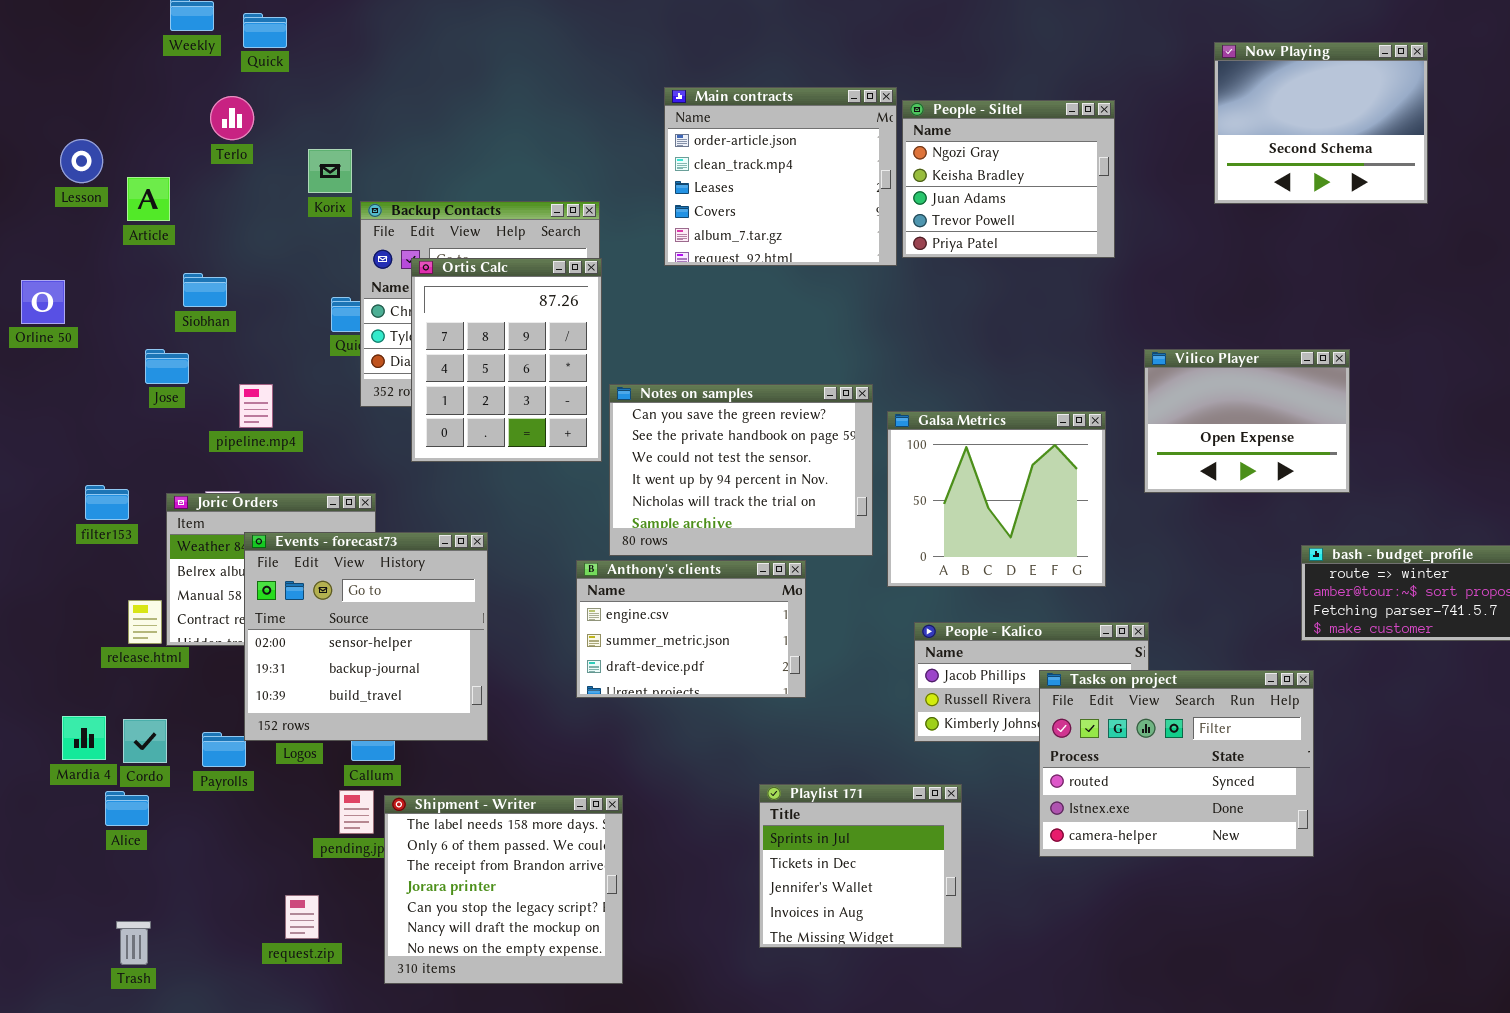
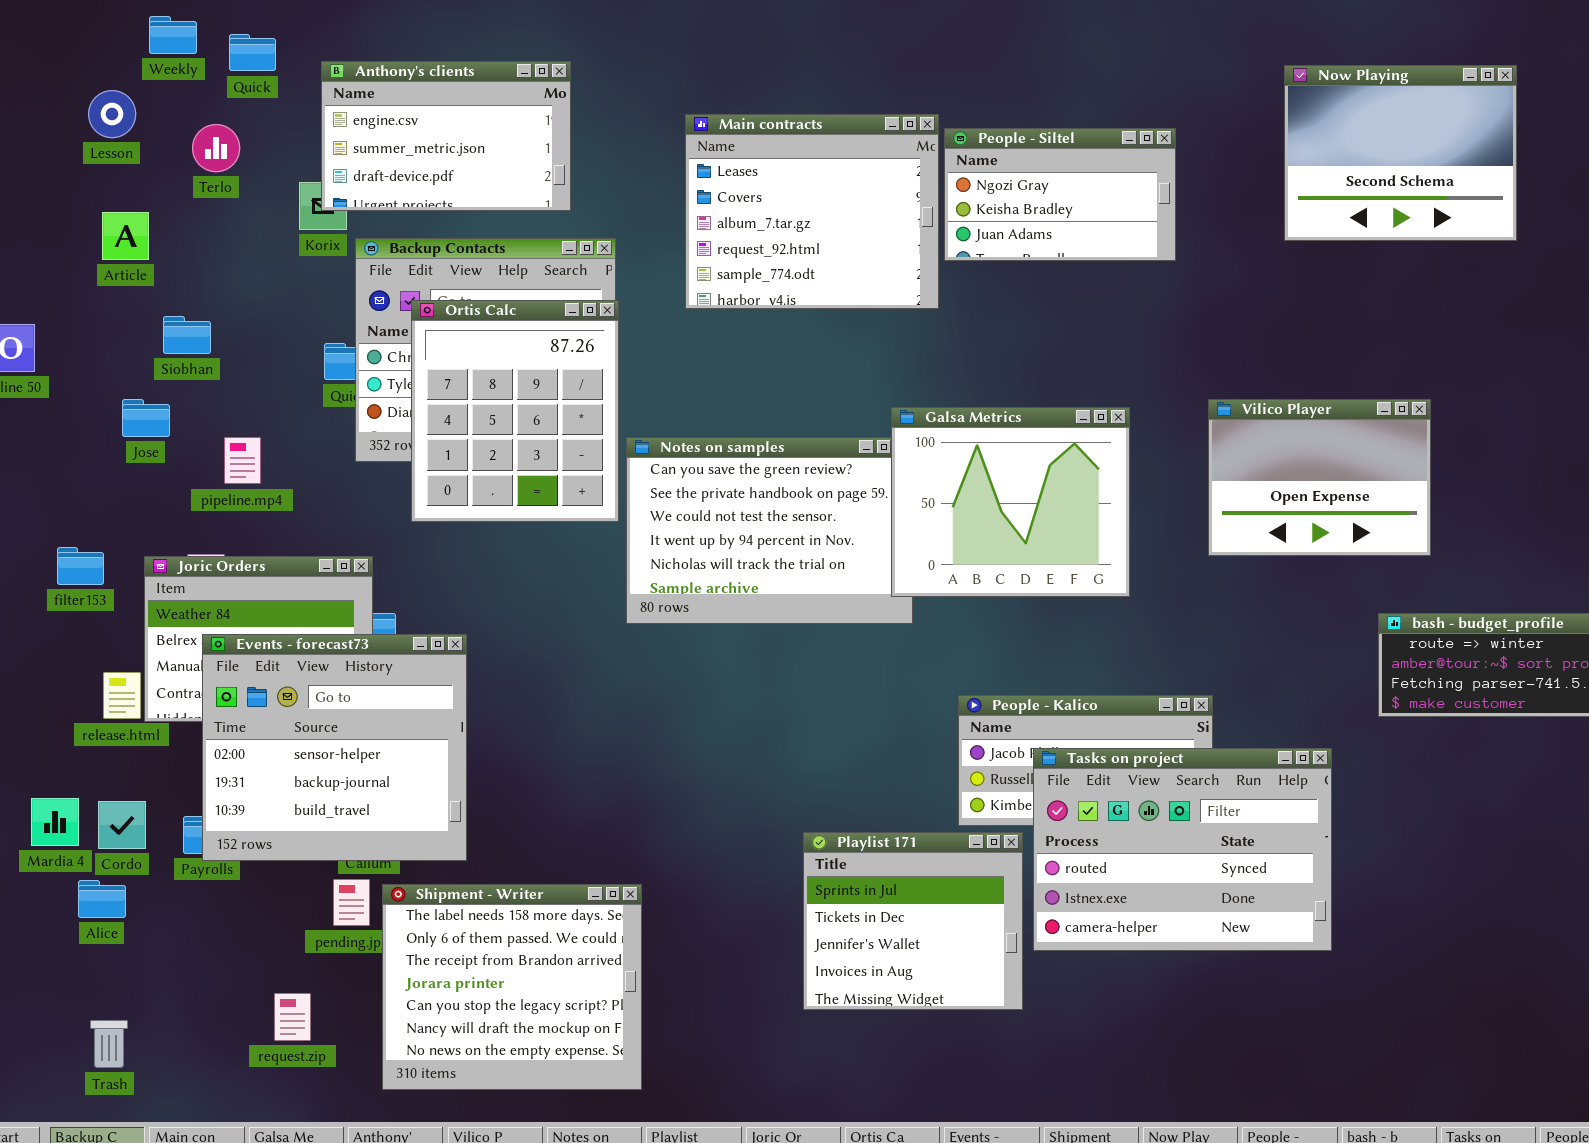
Main contracts: [664,87,897,266] -> [685,114,939,309], scrolled down 2 rows
People - Siltel: [902,100,1115,258] -> [944,128,1176,261], resized
Lesson: [60,139,103,183] -> [88,90,136,138], moved
Galsa Metrics: [887,411,1106,587] -> [891,407,1130,597], moved
Events - forecast73: [244,532,488,741] -> [202,634,467,861], moved
Anthony's clients: [576,560,806,698] -> [321,61,571,211], moved
Tasks on project: [1039,670,1314,857] -> [1033,748,1332,951], moved
Playlist 171: [759,784,962,948] -> [803,832,1023,1010], moved

